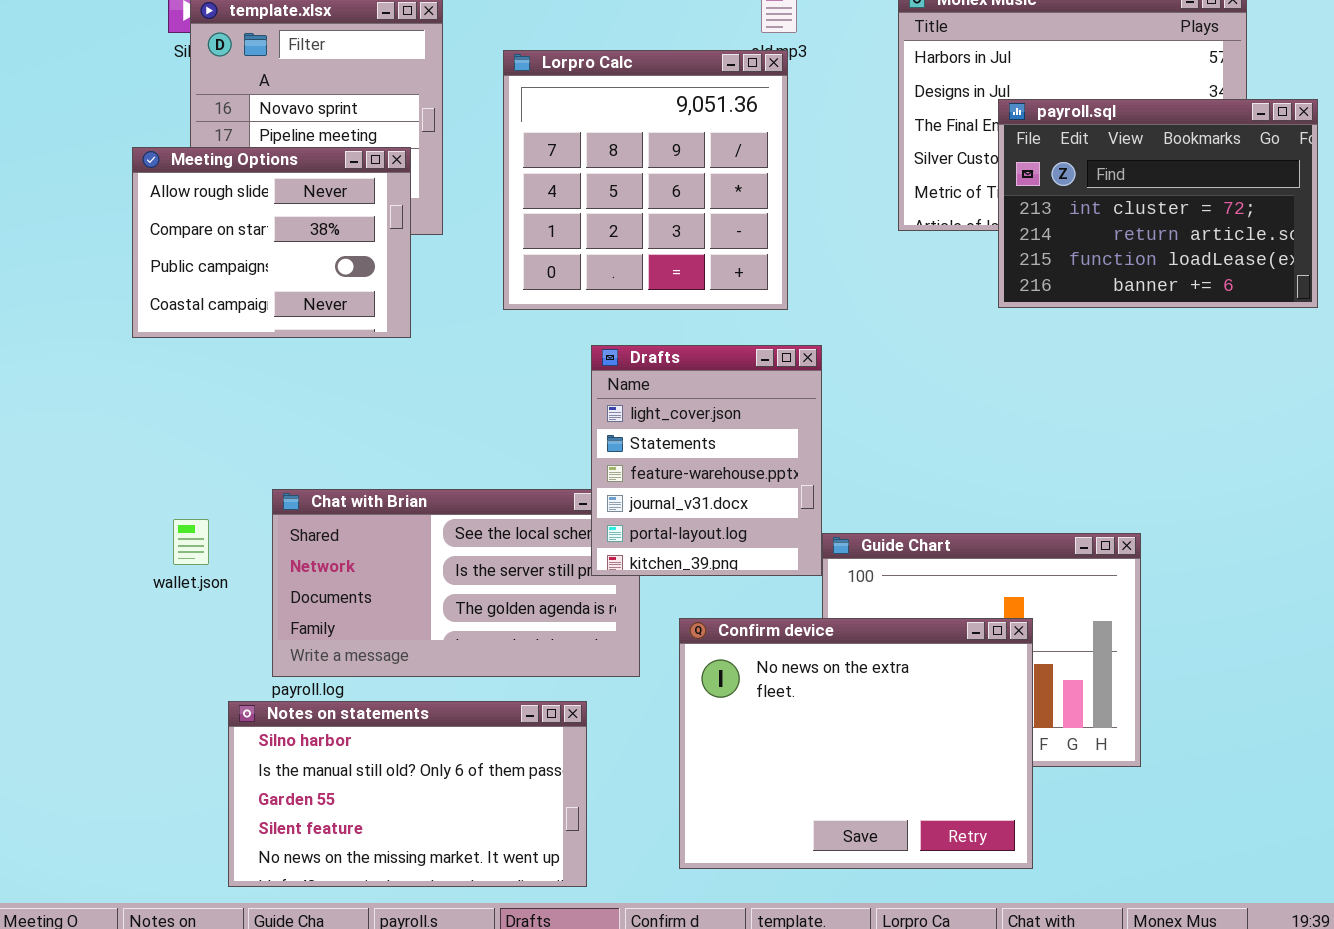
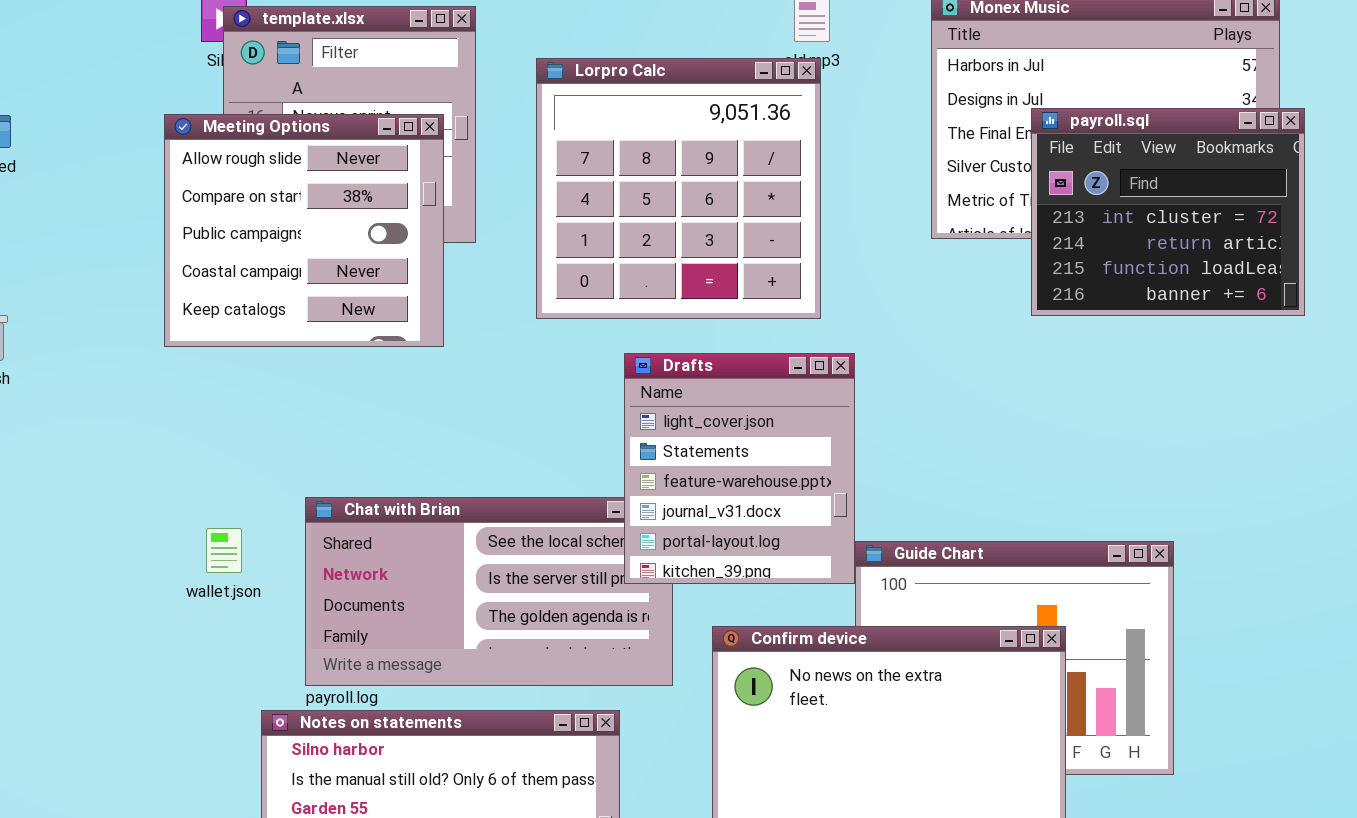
payroll.sql: [998,99,1318,308] -> [1031,108,1305,316], resized
Meeting Options: [132,147,411,338] -> [164,114,444,347], resized

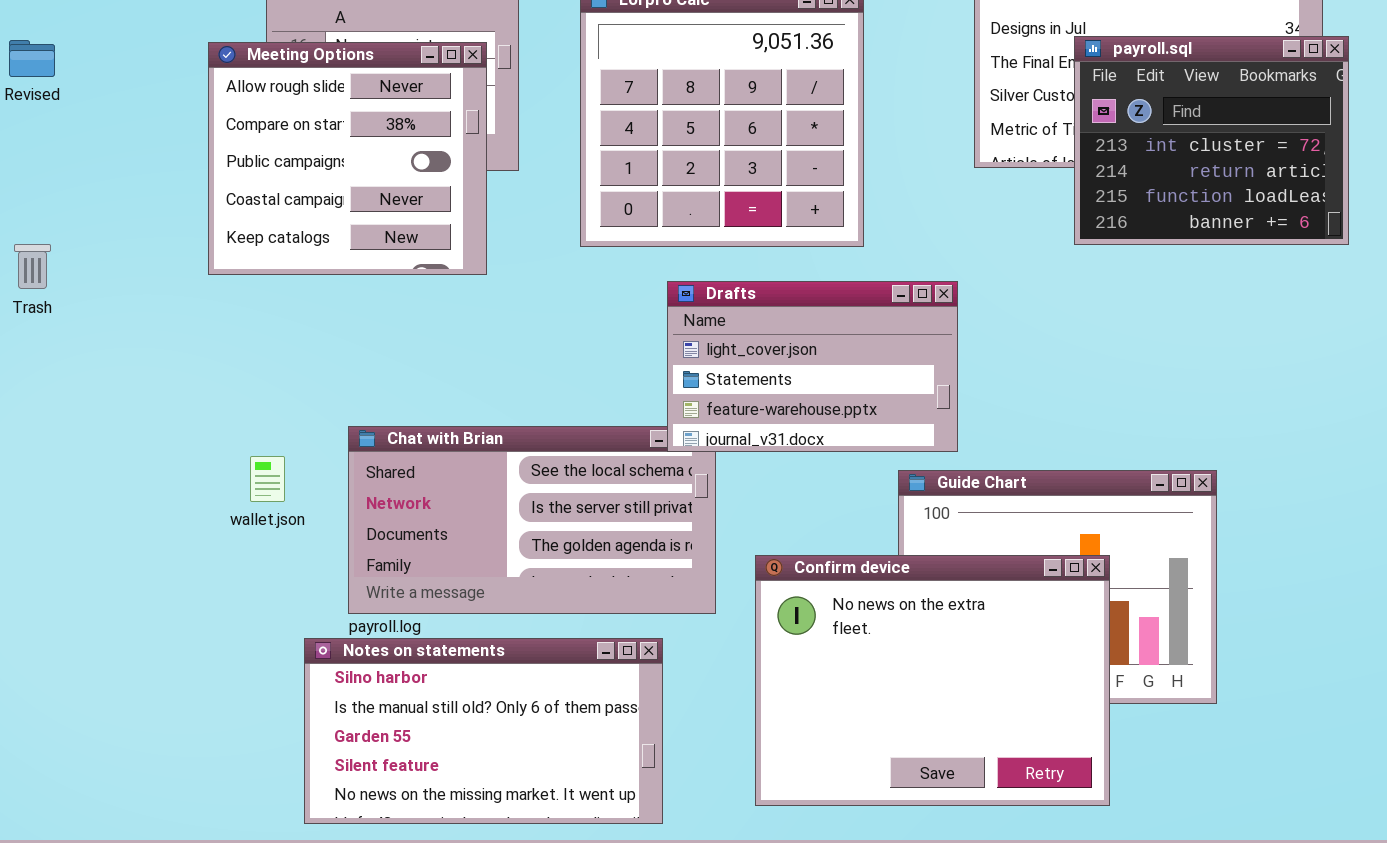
Drafts: [624,353,855,584] -> [667,281,958,452], resized

